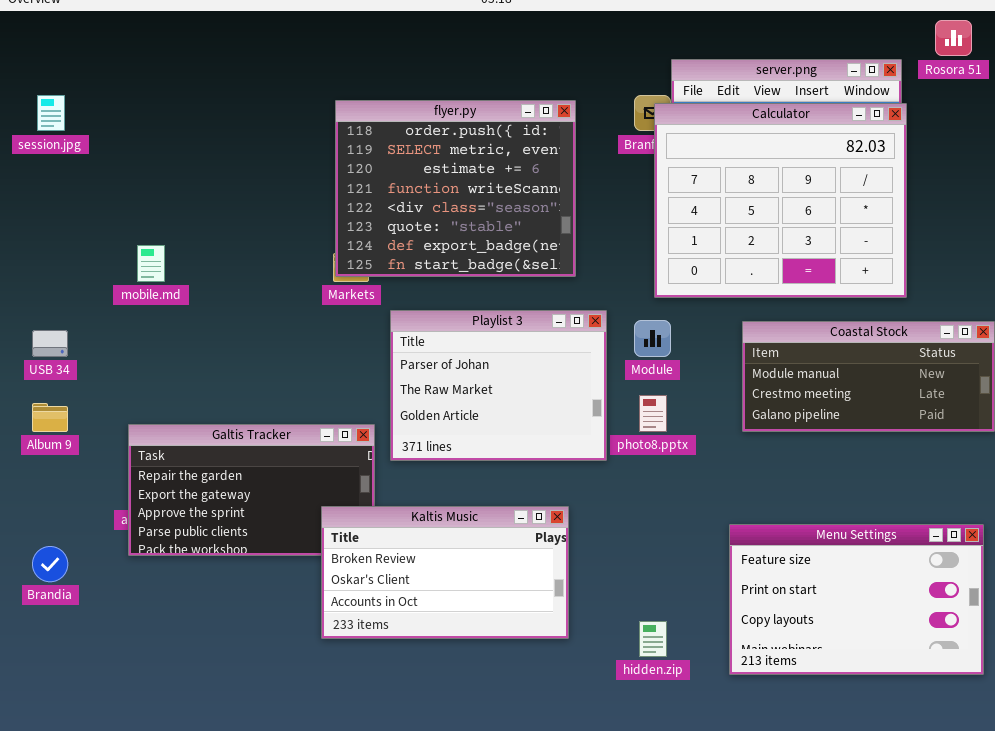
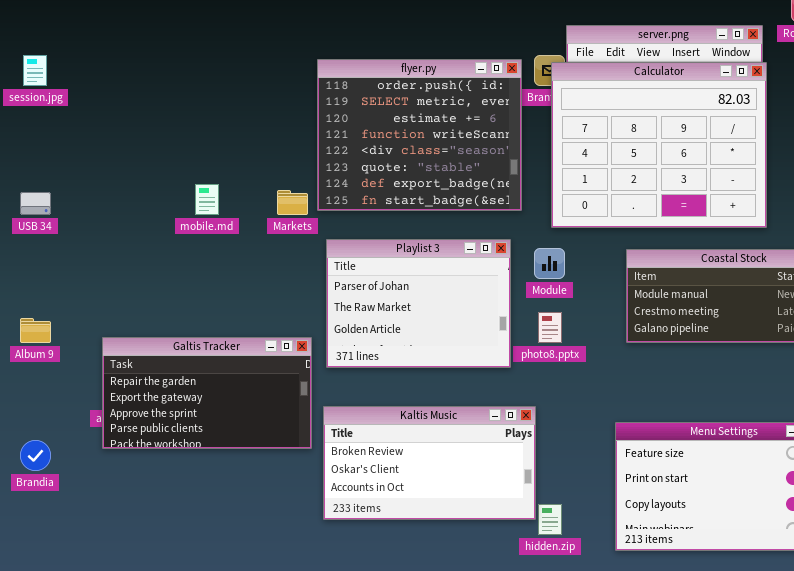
flyer.py: [335,100,576,277] -> [317,59,522,211], moved
mobile.md: [137,245,165,282] -> [195,184,219,215], moved
USB 34: [32,330,68,357] -> [20,192,51,215], moved
Kaltis Music: [321,506,569,639] -> [323,406,536,520], moved

